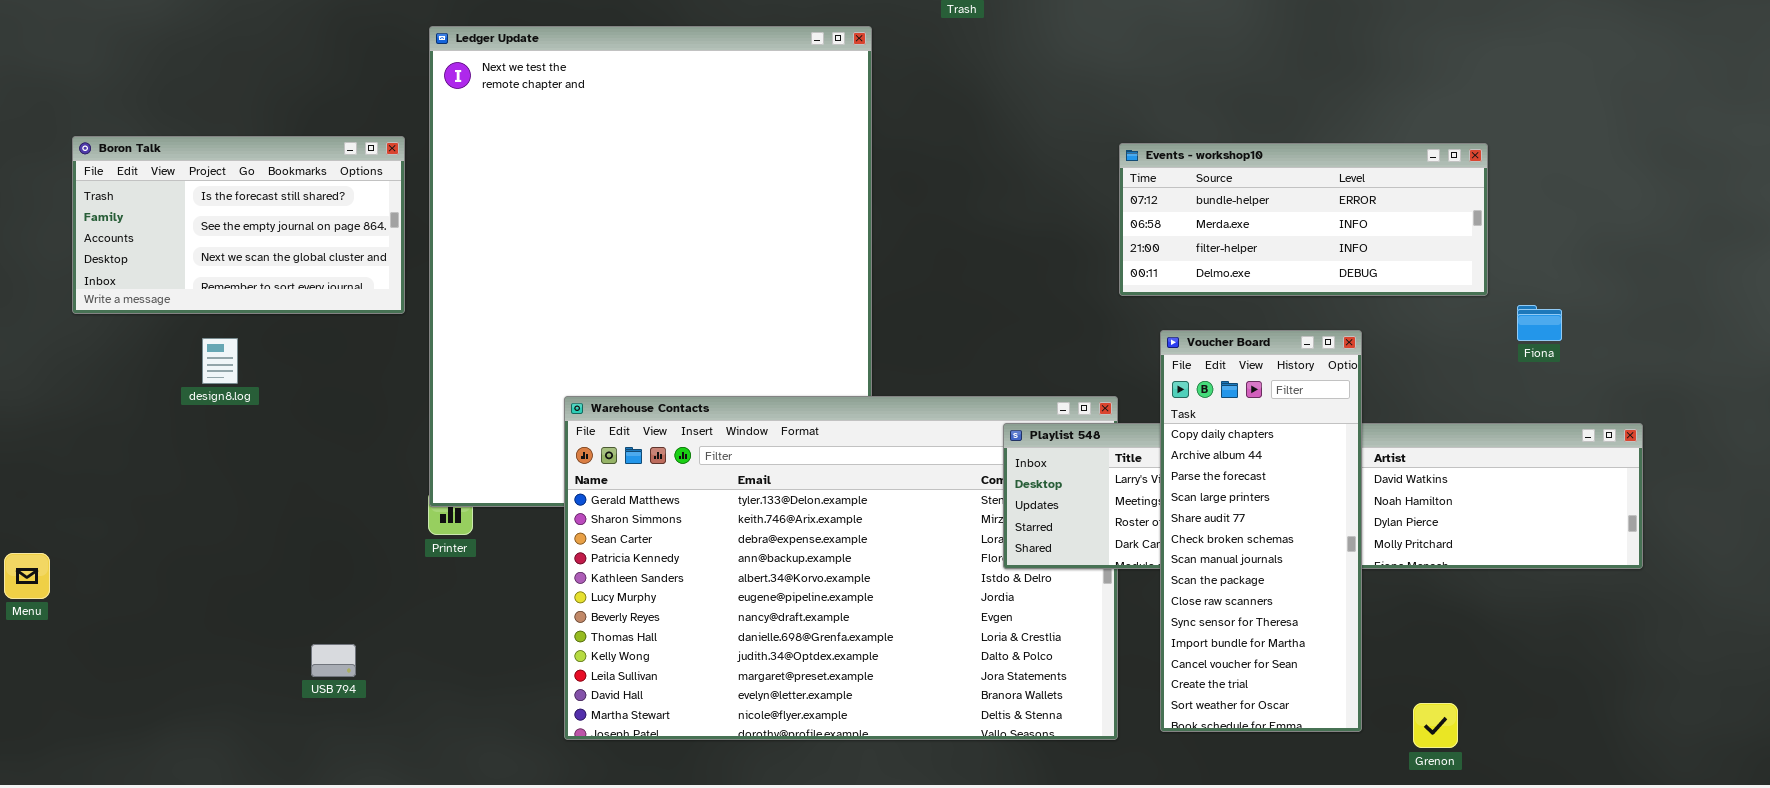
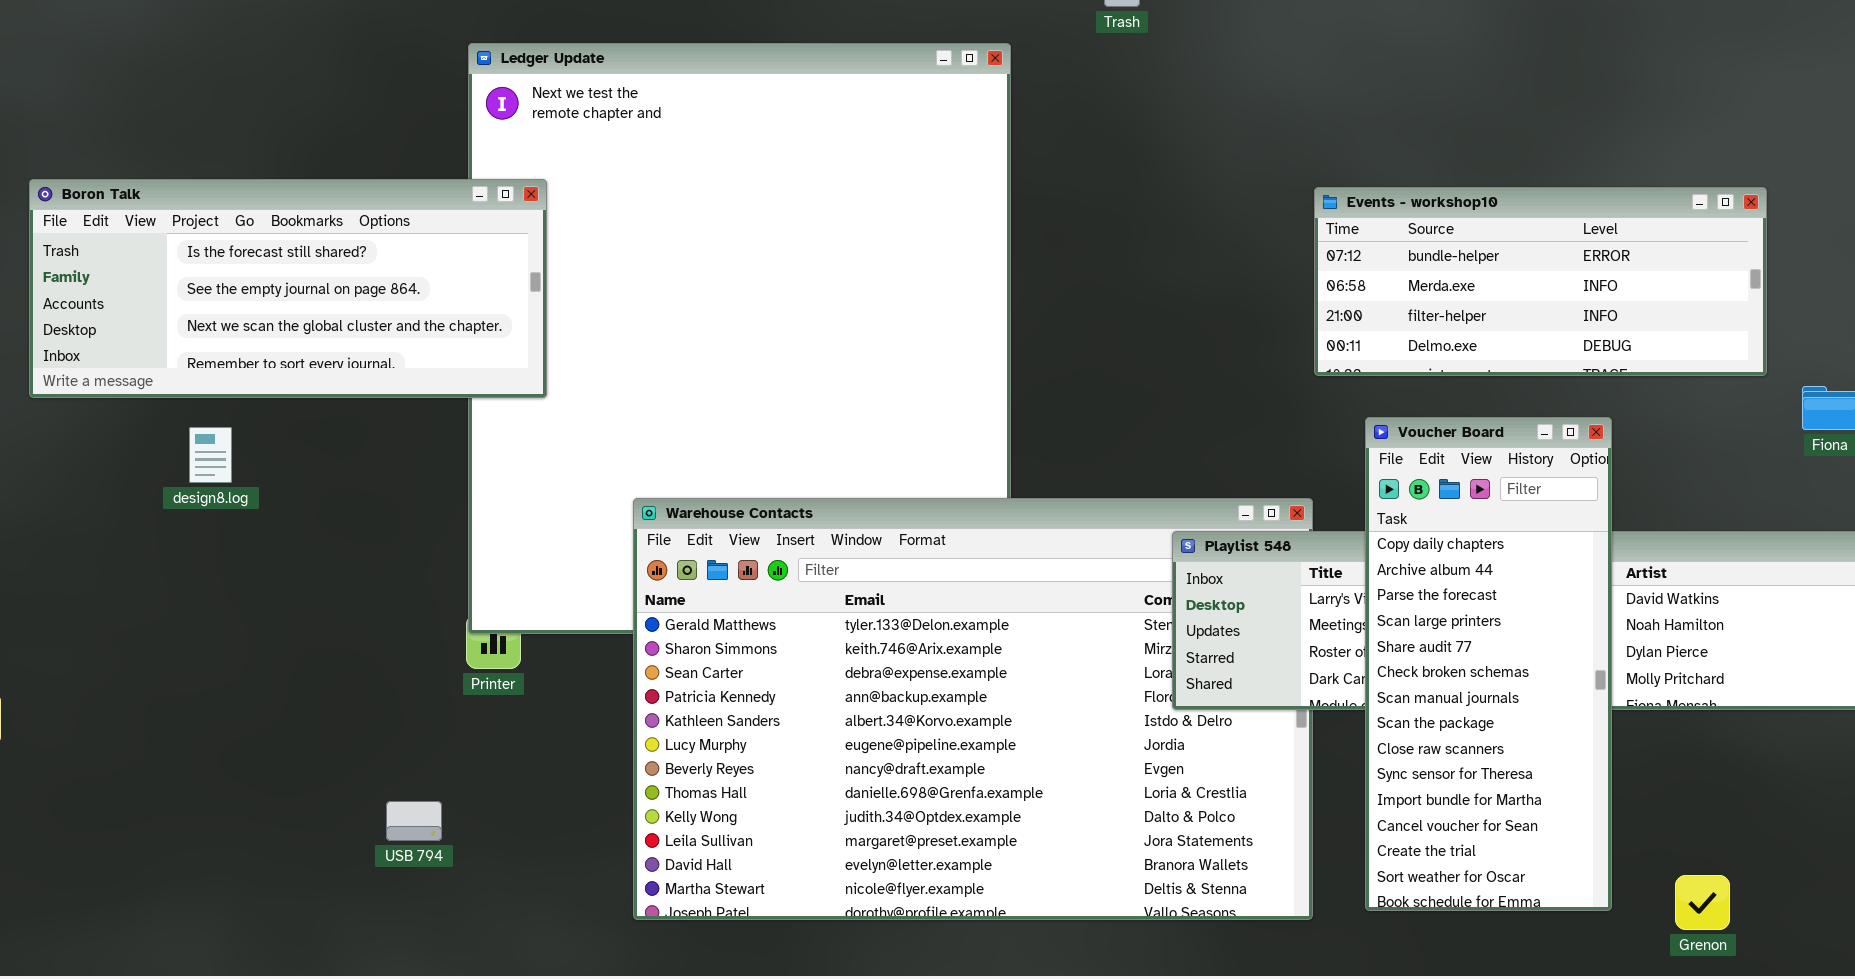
Boron Talk: [72,136,405,314] -> [29,179,547,398], resized
USB 794: [311,644,356,677] -> [386,801,442,841], moved

